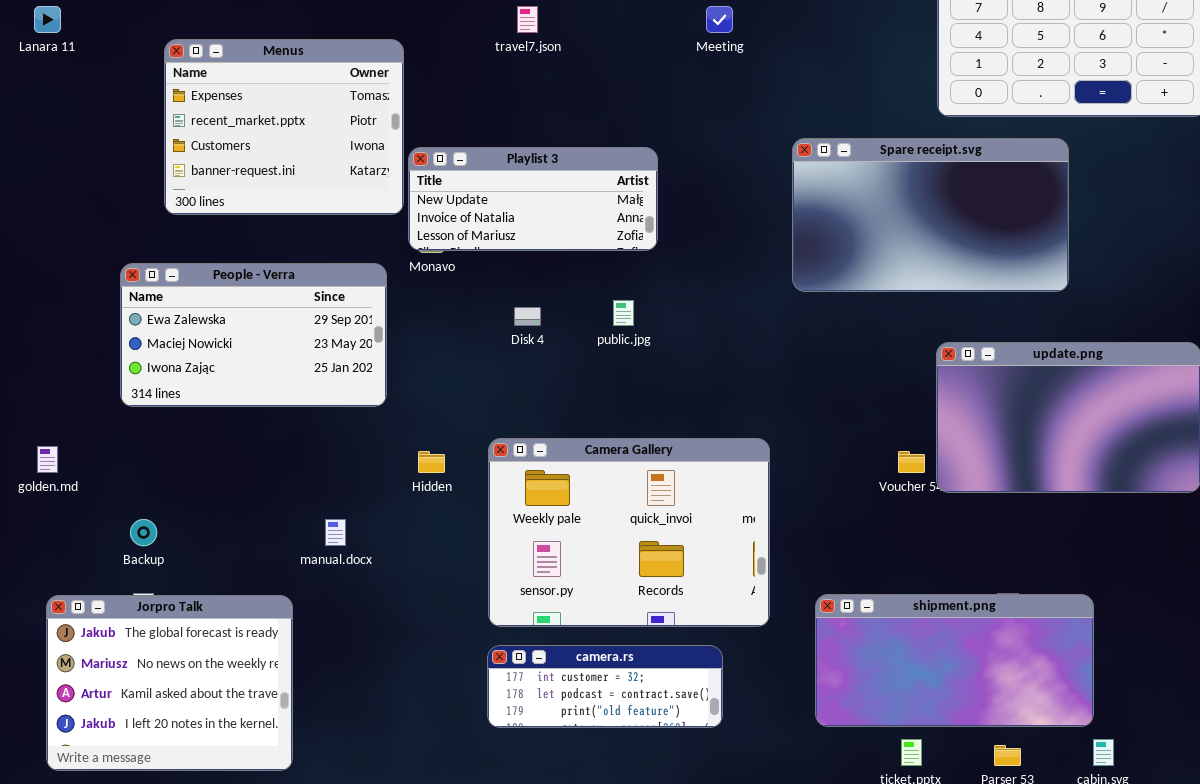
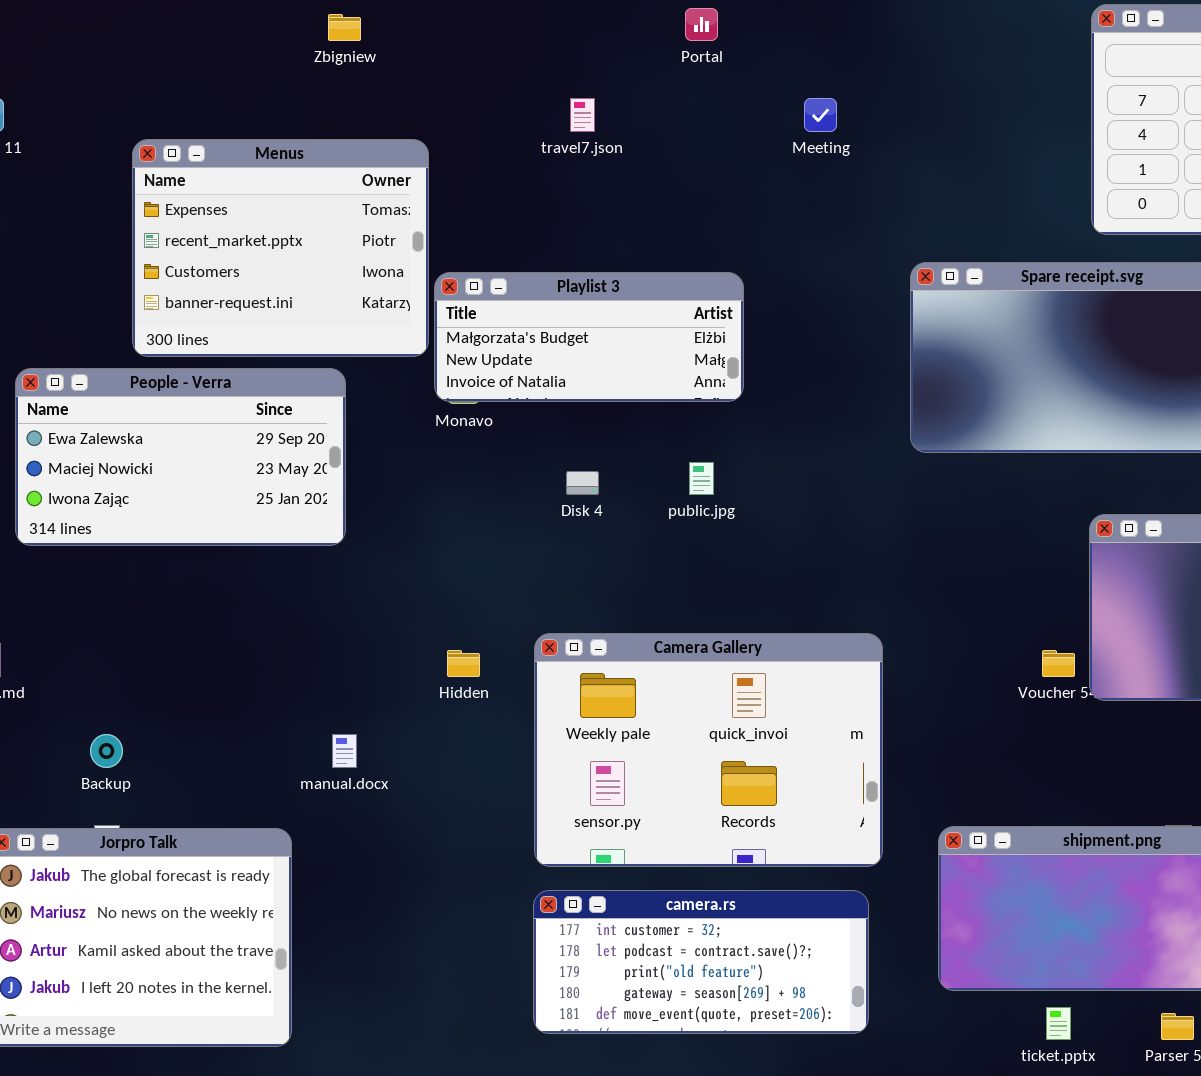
Playlist 3: [408,147,658,251] -> [434,272,744,402], scrolled up 1 row
People - Verra: [120,263,387,407] -> [15,368,346,546], moved
camera.rs: [487,645,723,728] -> [533,890,869,1034], resized

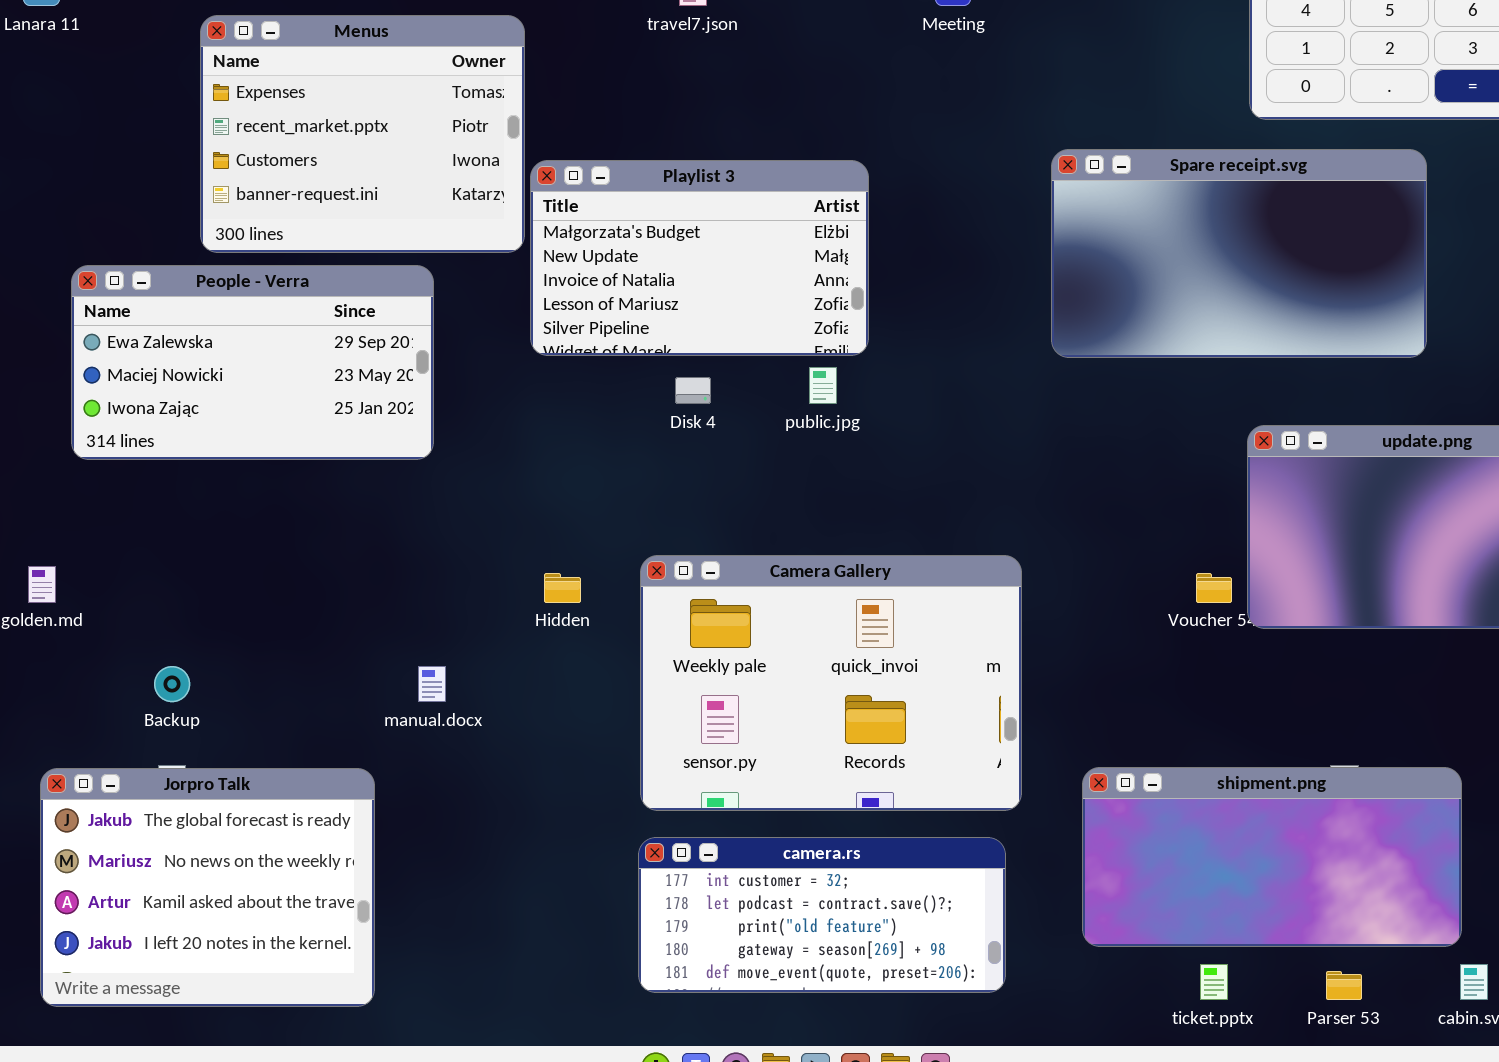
Playlist 3: [434,272,744,402] -> [530,160,869,356], resized

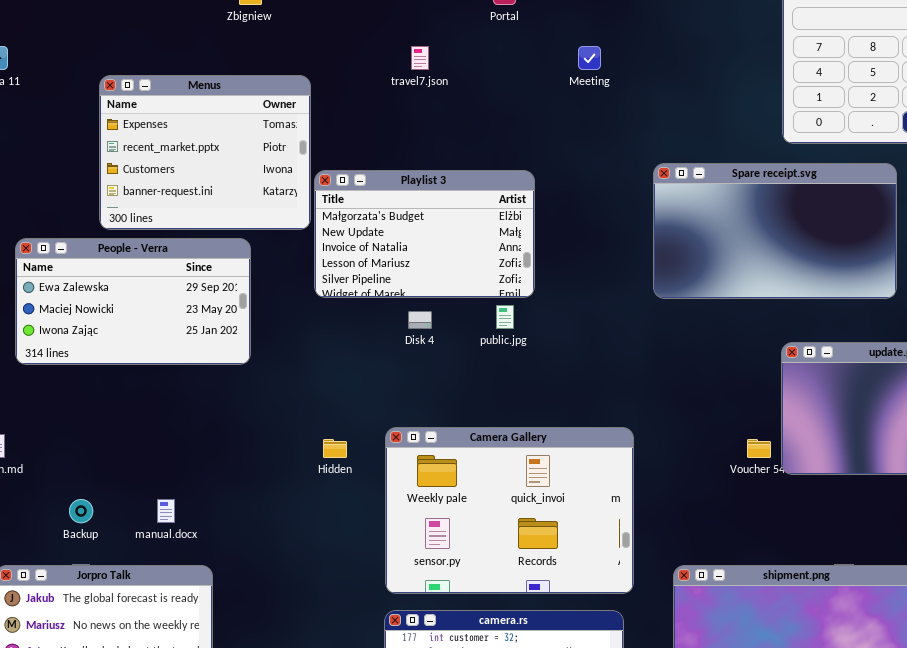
manual.docx: [418,666,446,702] -> [157,499,175,523], moved

